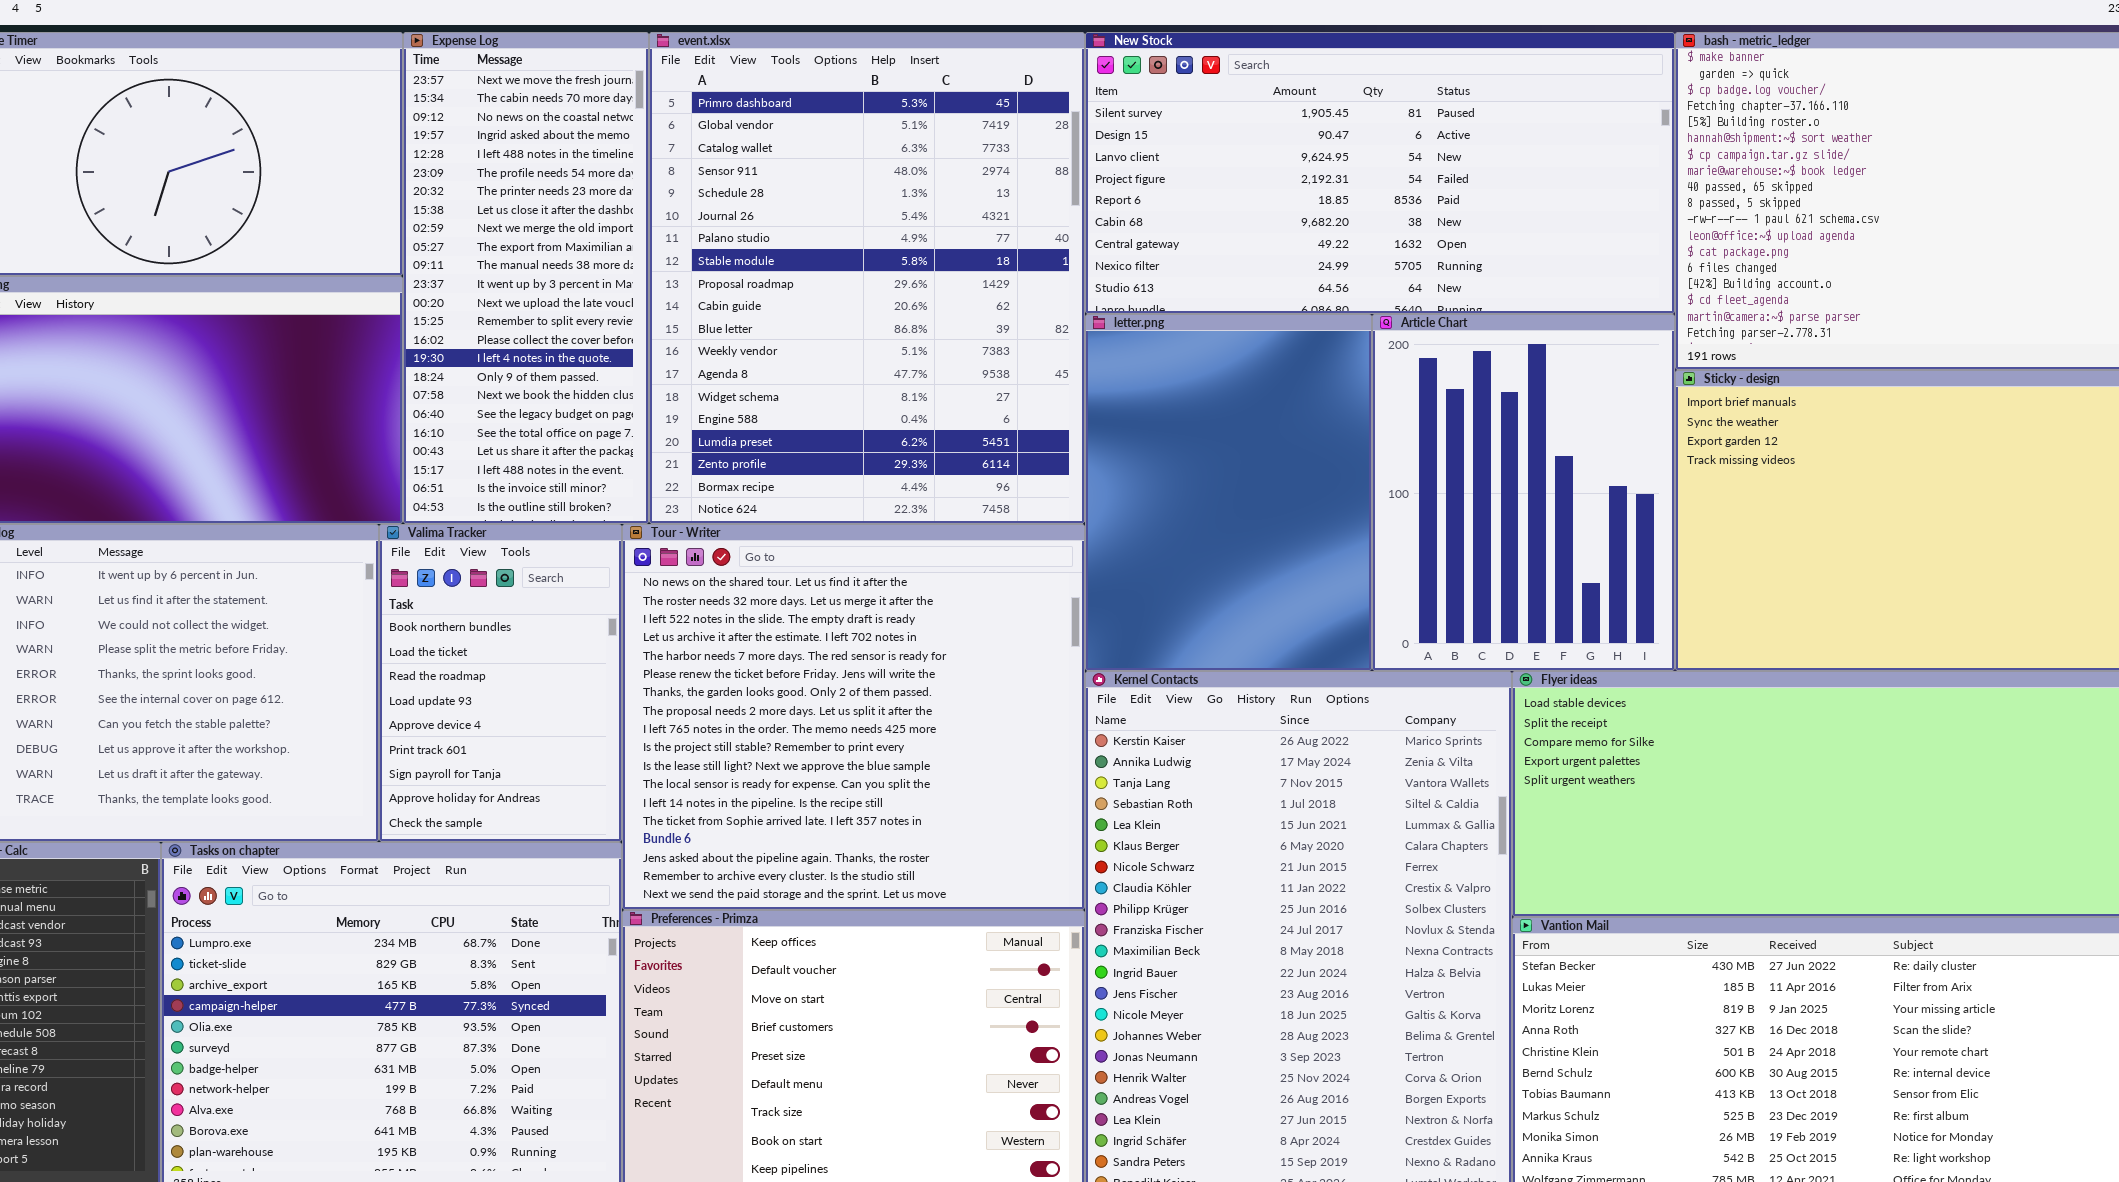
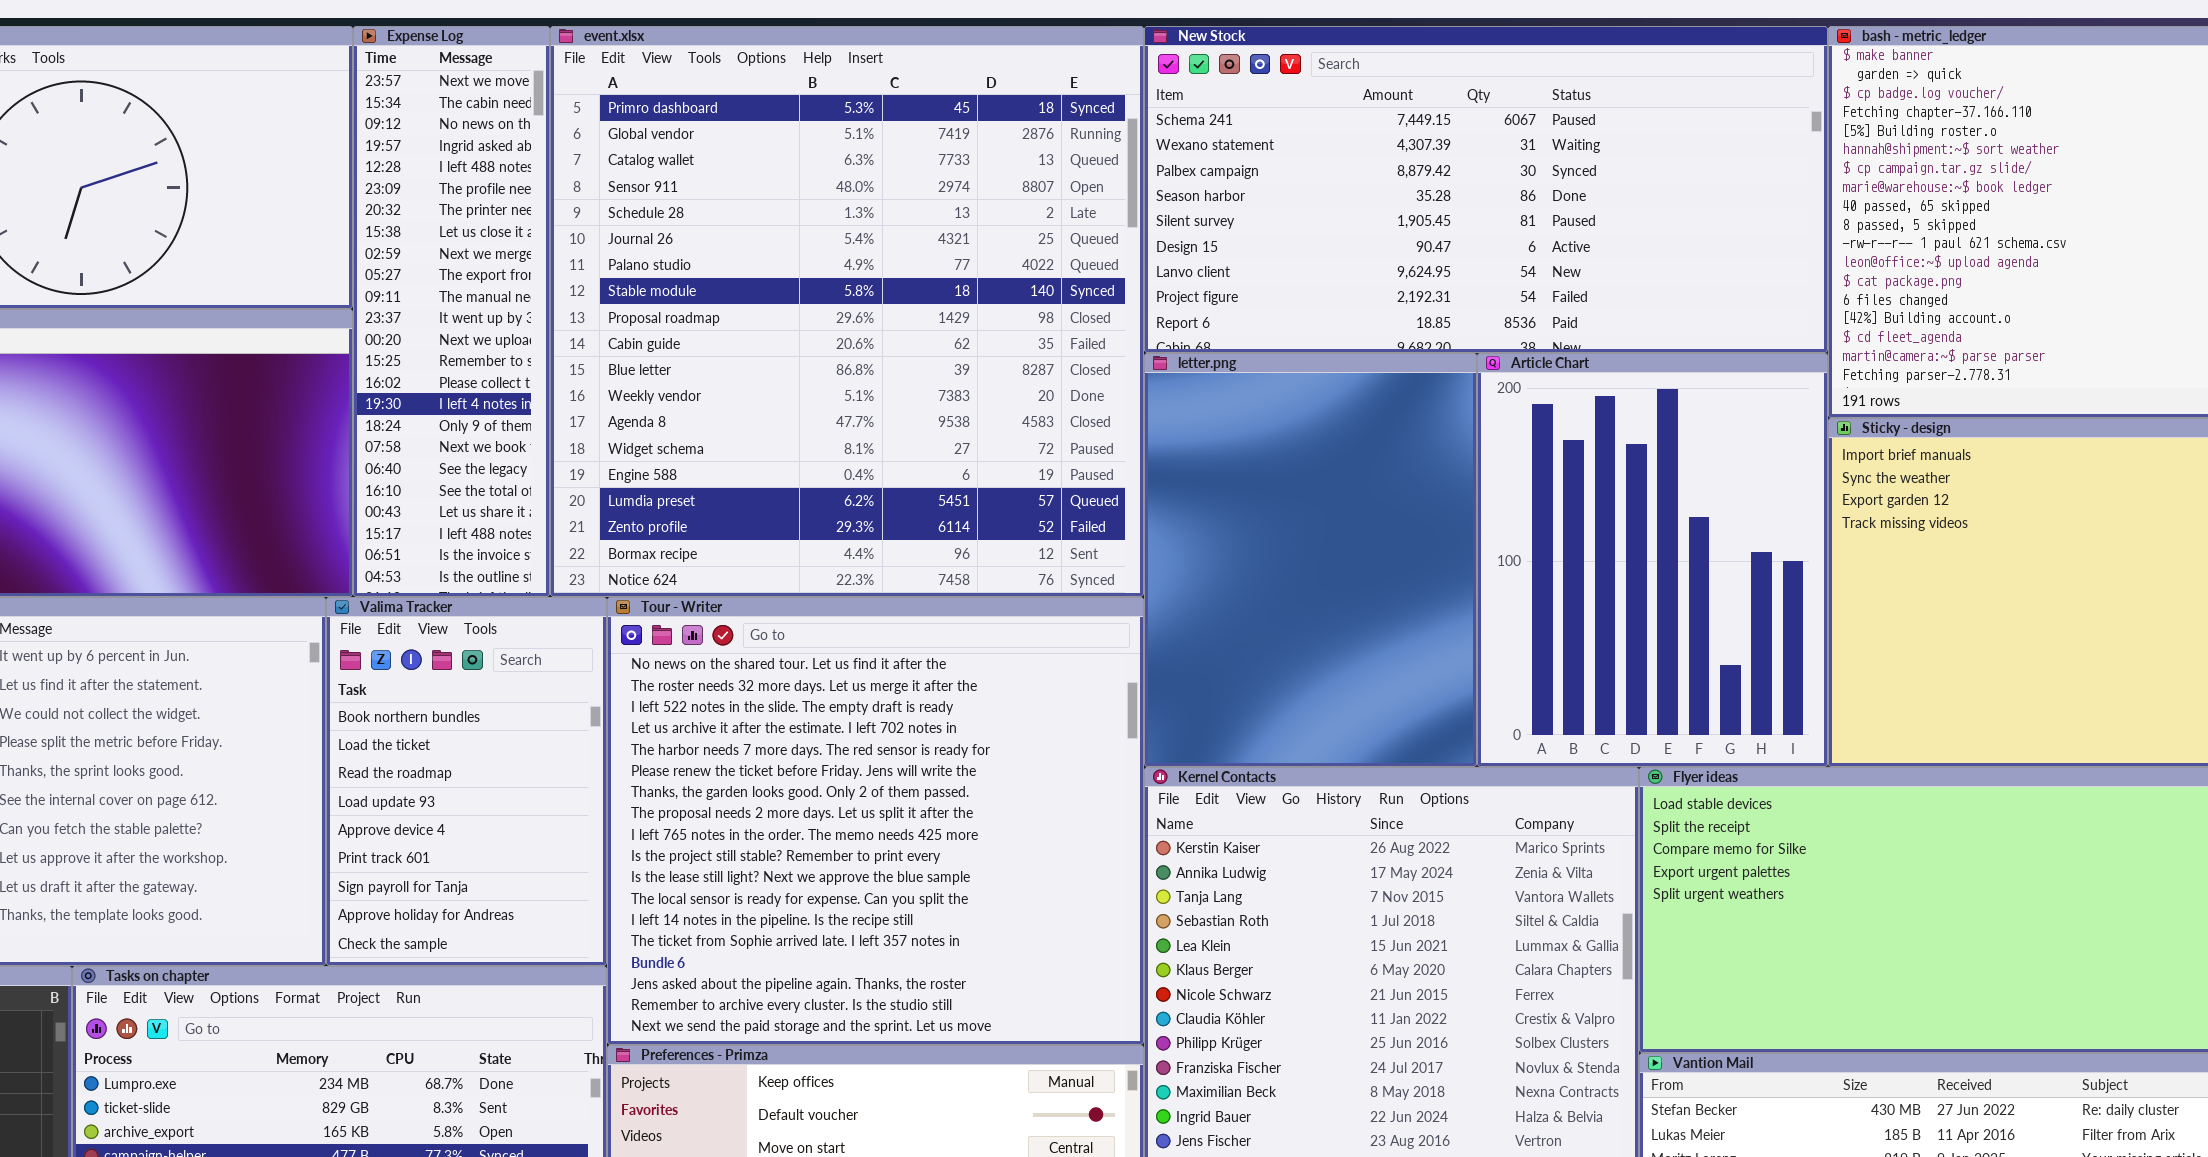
Expense Log: [403,32,649,524] -> [353,26,550,597], resized
event.xlsx: [649,32,1085,524] -> [550,26,1144,597], resized
New Stock: [1085,32,1675,314] -> [1144,26,1828,353], scrolled up 4 rows

